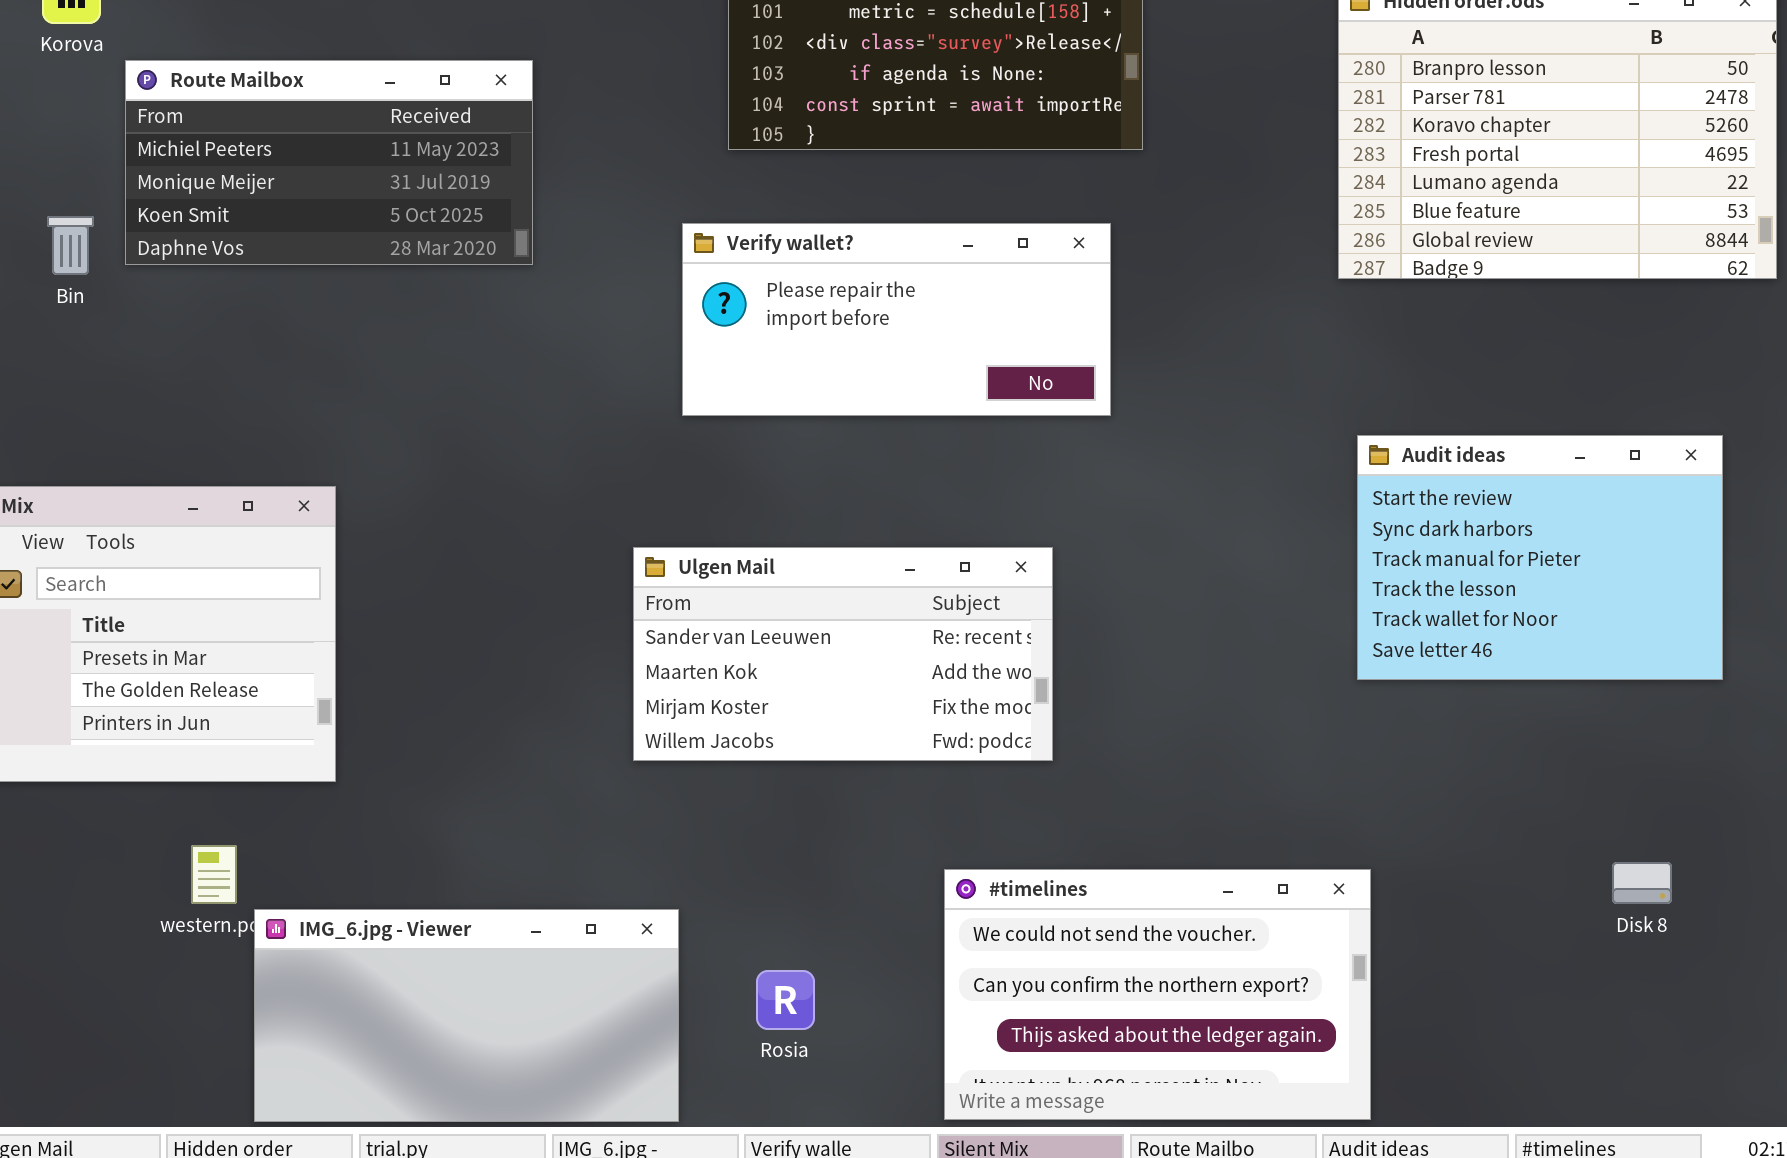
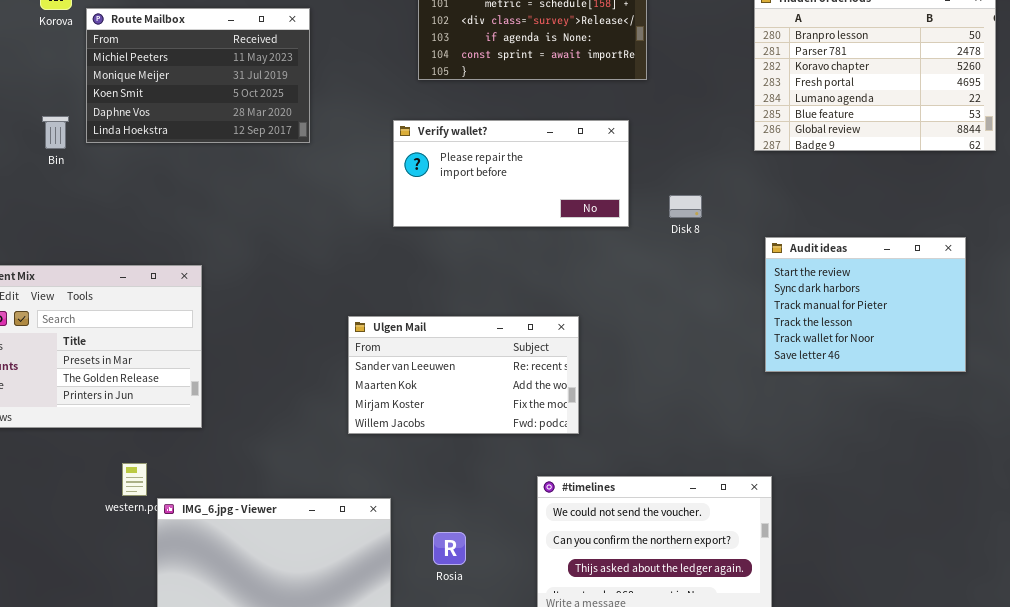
Route Mailbox: [125,60,533,265] -> [86,8,310,143], resized
Ulgen Mail: [633,547,1053,761] -> [348,316,579,434], moved
Disk 8: [1612,862,1672,904] -> [669,195,702,218], moved

